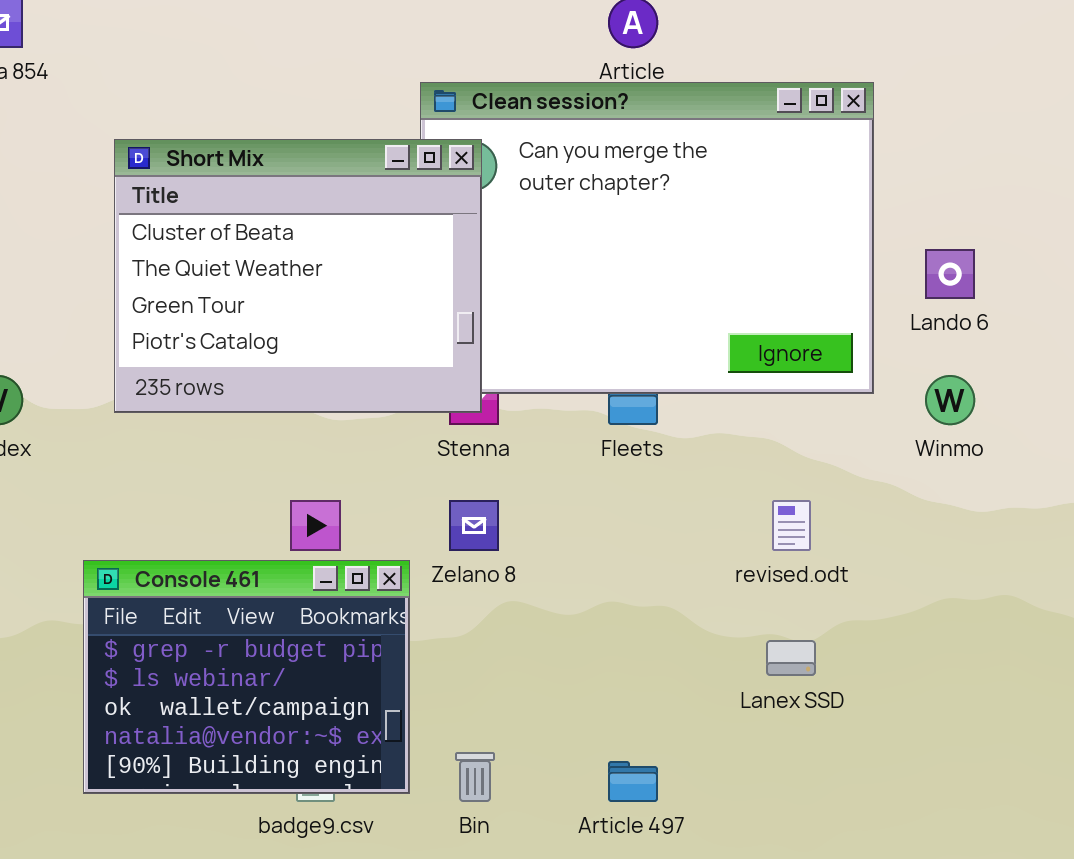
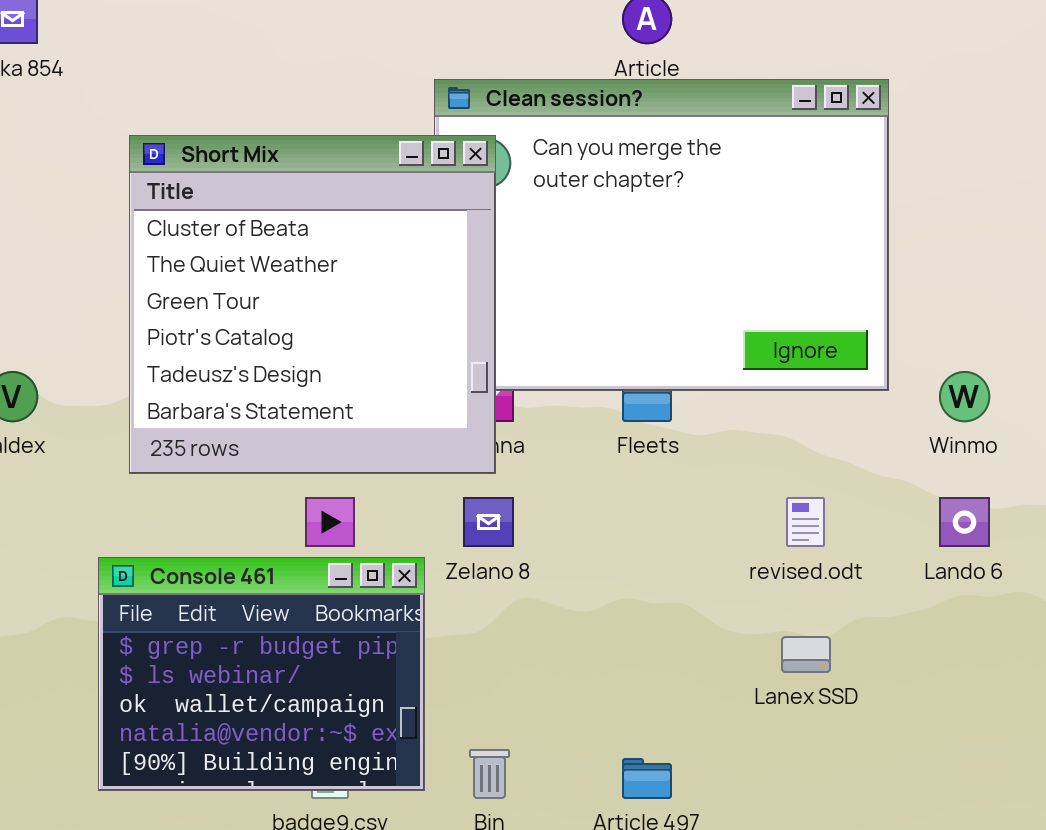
Short Mix: [114,139,482,413] -> [129,135,496,474], resized
Lando 6: [925,249,975,299] -> [939,497,990,547], moved

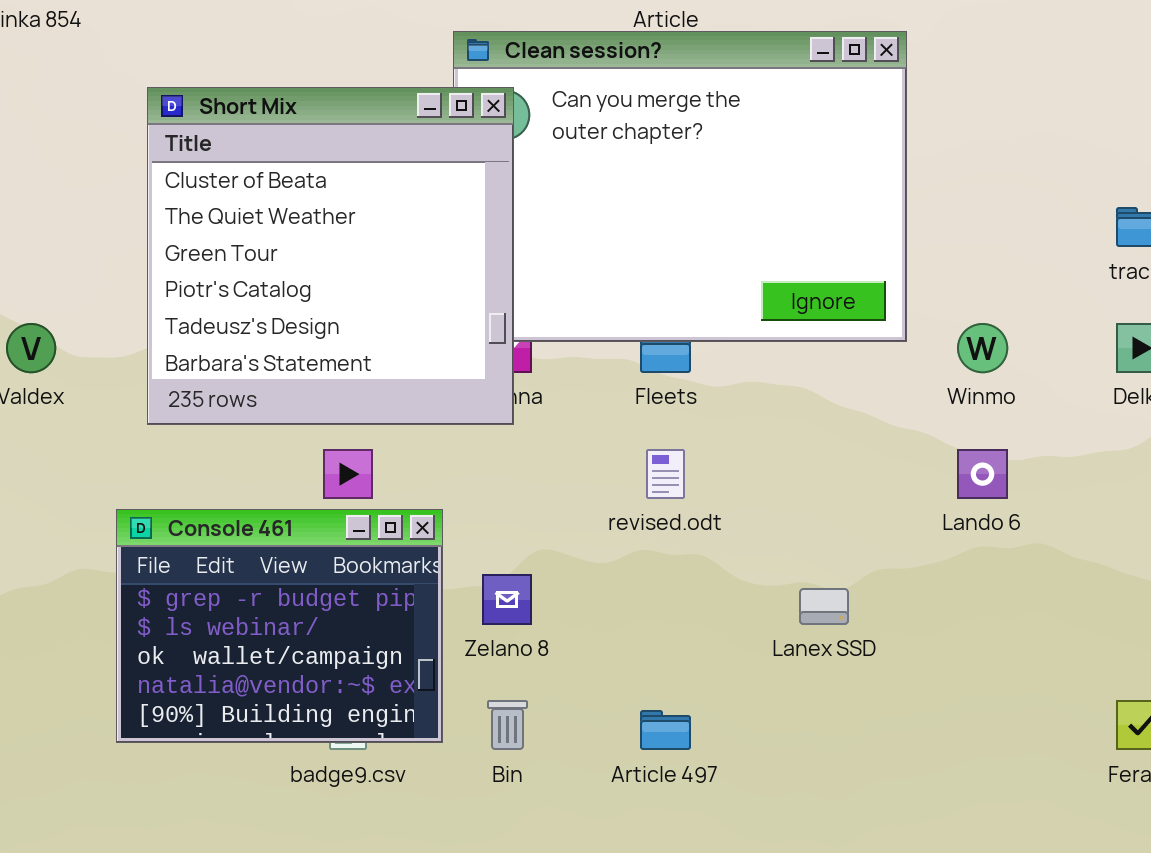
Zelano 8: [463,497,514,547] -> [482,574,532,625], moved
revised.odt: [786,497,825,547] -> [646,449,685,499], moved

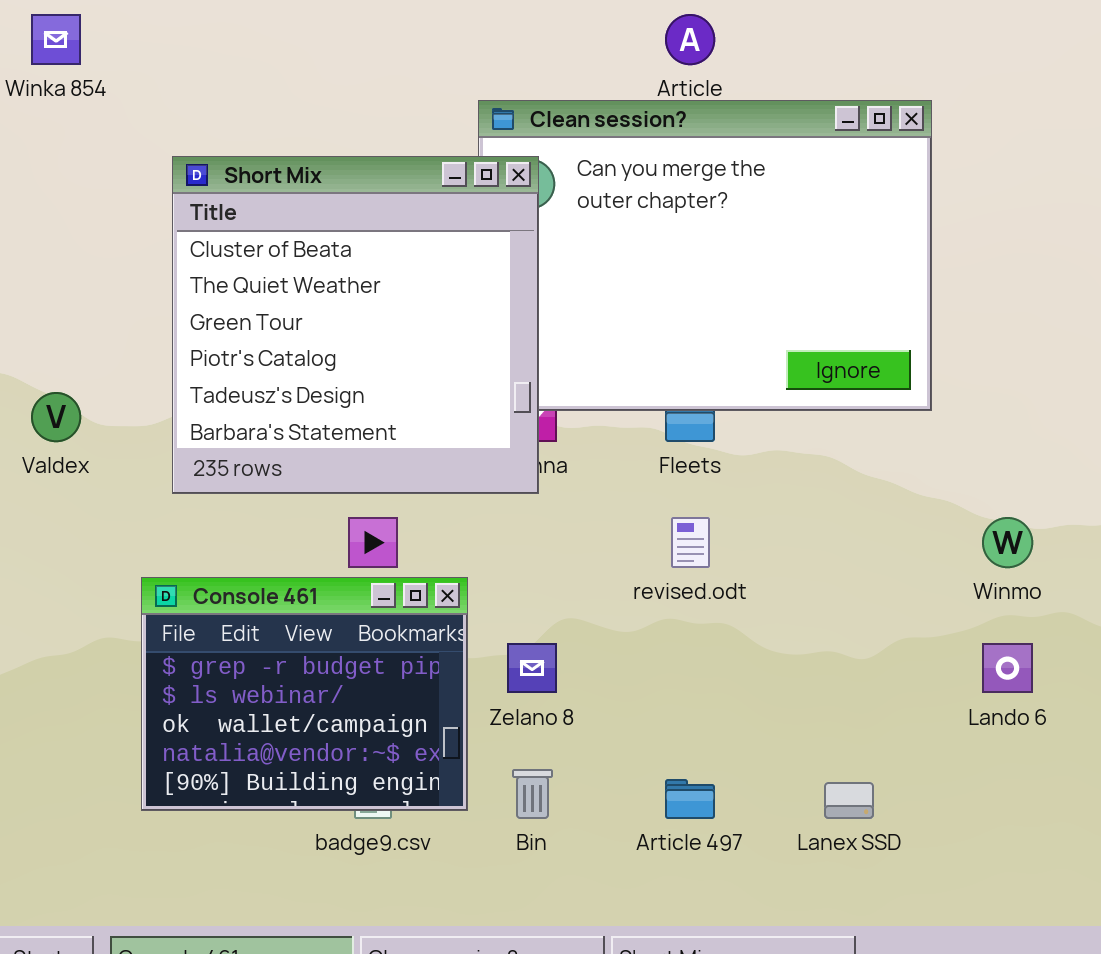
Winmo: [957,323,1008,373] -> [982,517,1033,568], moved
Lando 6: [957,449,1008,499] -> [982,643,1033,693], moved
Lanex SSD: [799,588,849,625] -> [824,782,874,819], moved

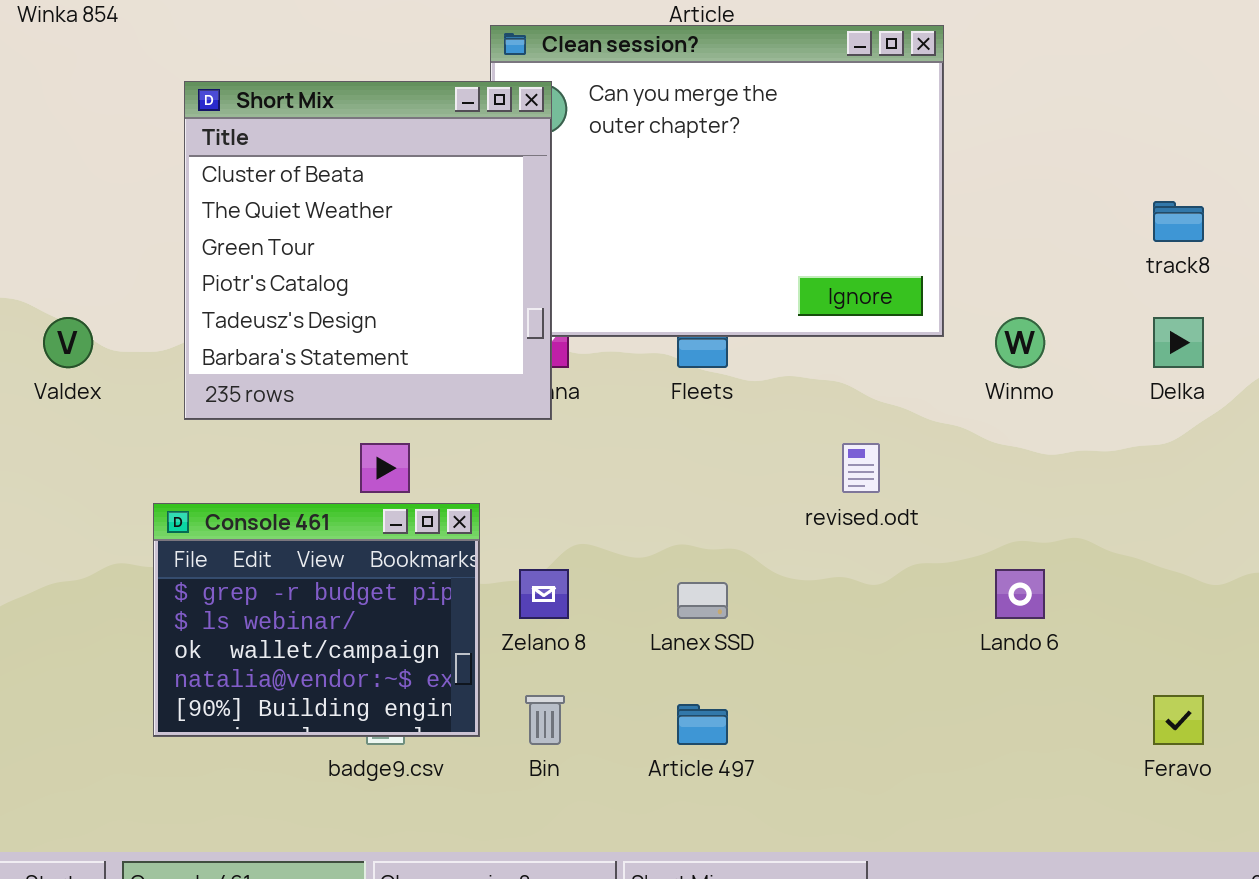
revised.odt: [671,517,710,568] -> [842,443,880,493], moved
Winmo: [982,517,1033,568] -> [995,317,1045,368], moved
Lanex SSD: [824,782,874,819] -> [677,582,728,619], moved

